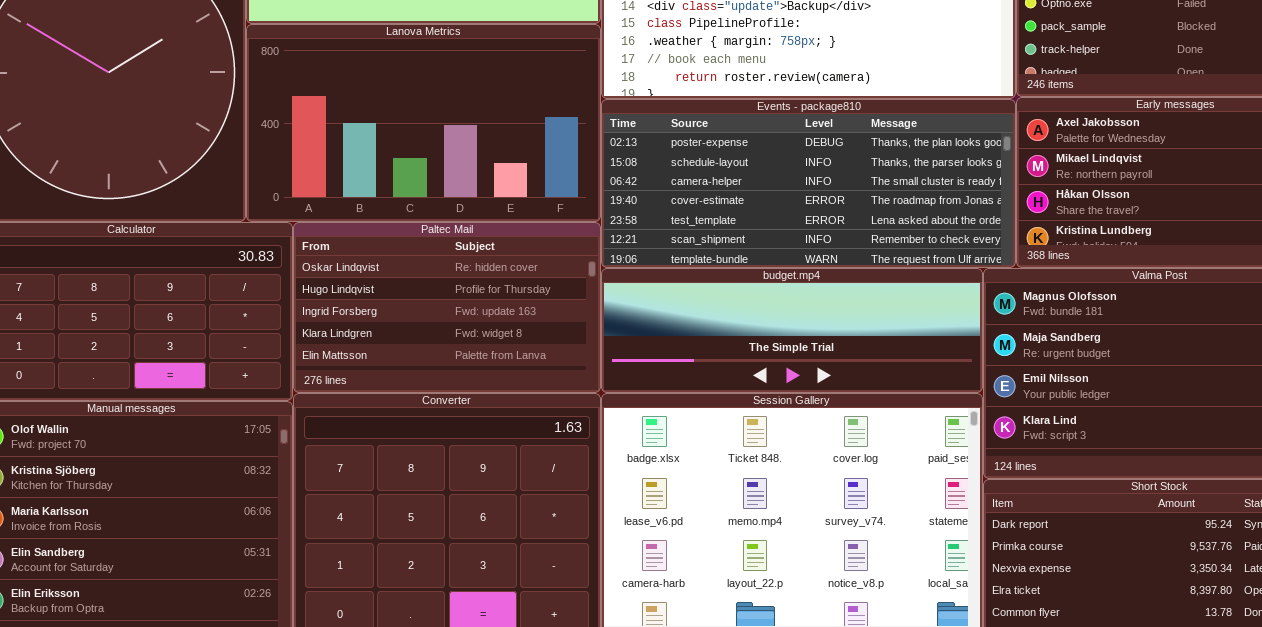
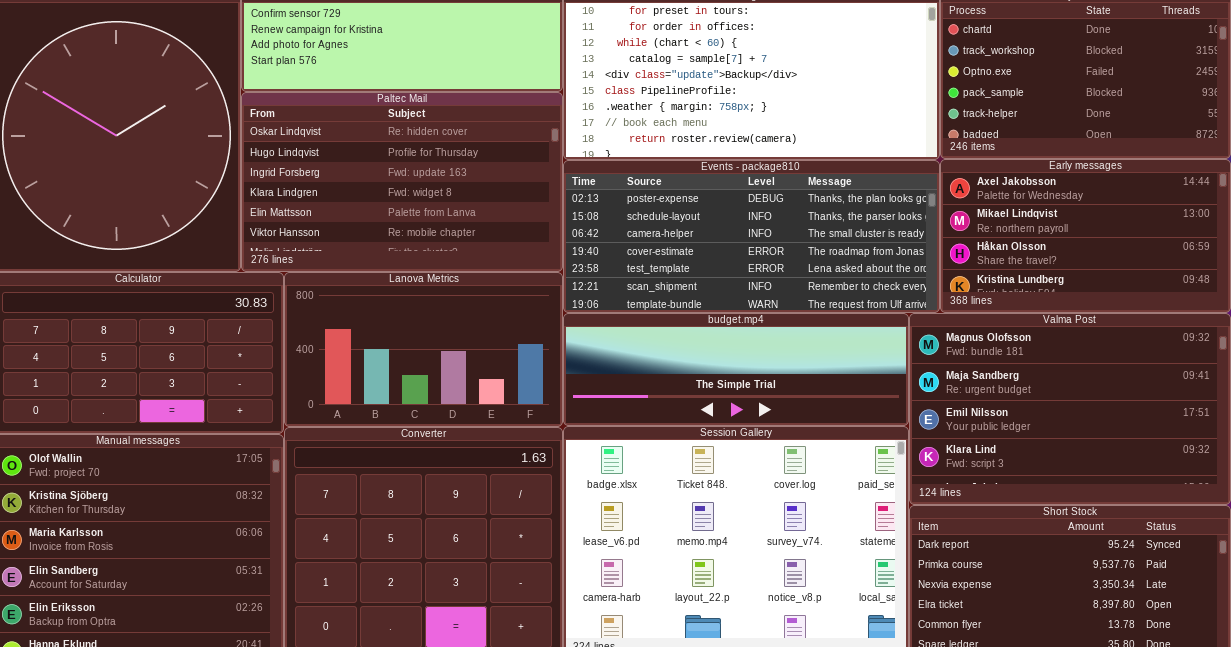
Lanova Metrics: [246,24,601,222] -> [284,272,563,427], moved, resized
Paltec Mail: [293,222,601,393] -> [241,92,563,272], moved, resized

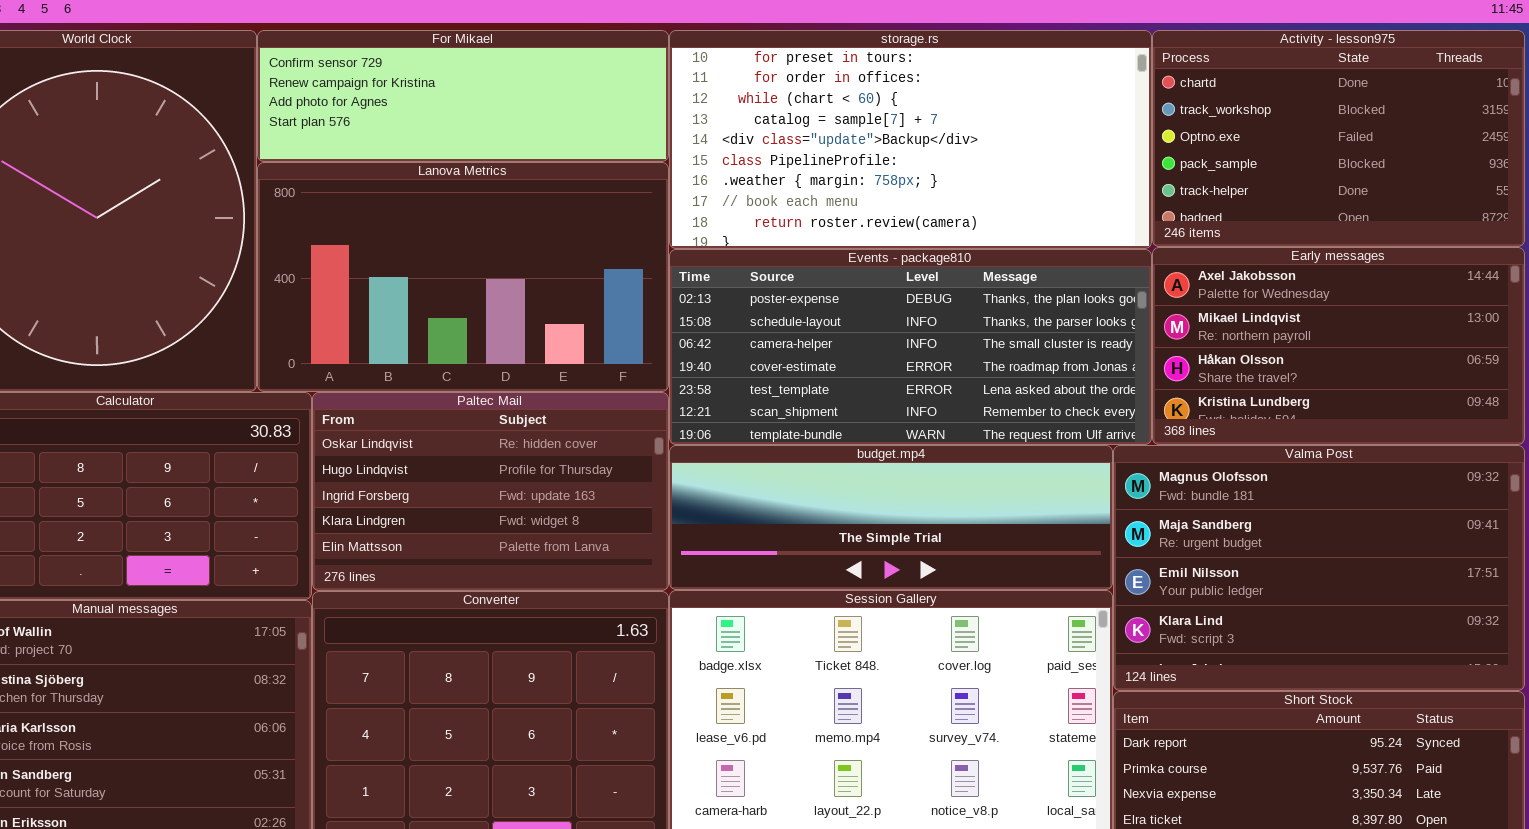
Paltec Mail: [241,92,563,272] -> [312,392,669,591], moved, resized
Lanova Metrics: [284,272,563,427] -> [257,162,669,392], moved, resized

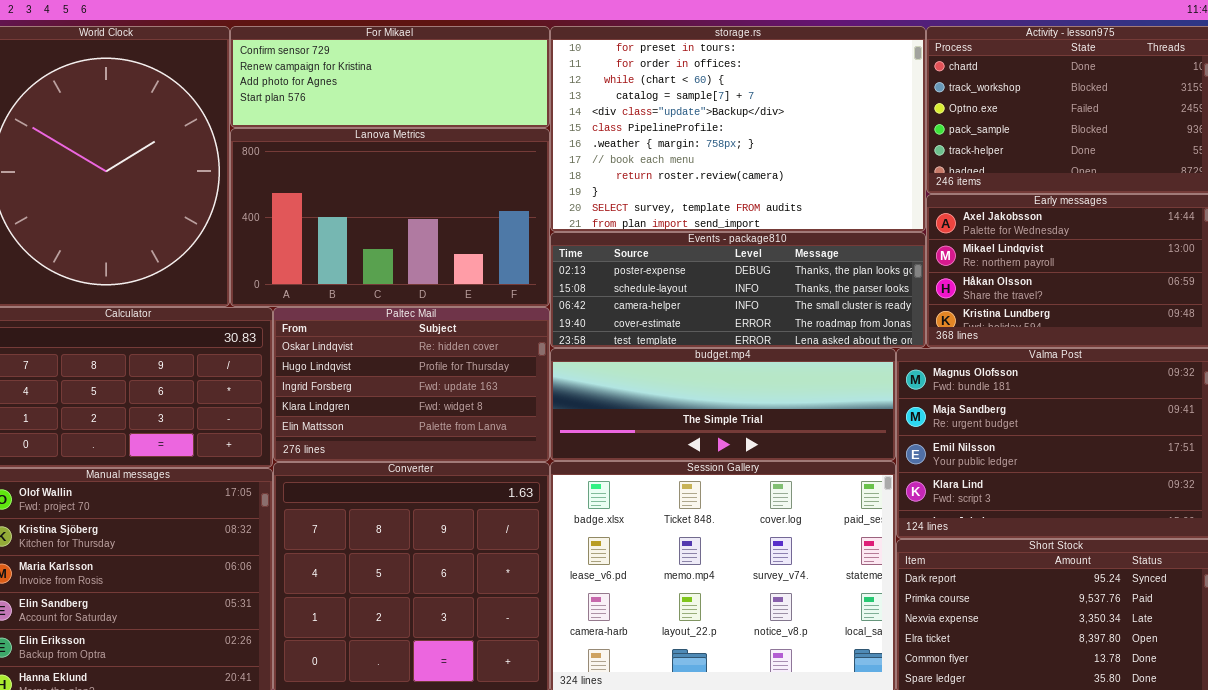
storage.rs: [669,30,1152,249] -> [550,26,926,232], resized
Events - package810: [669,249,1152,445] -> [550,232,926,348], resized

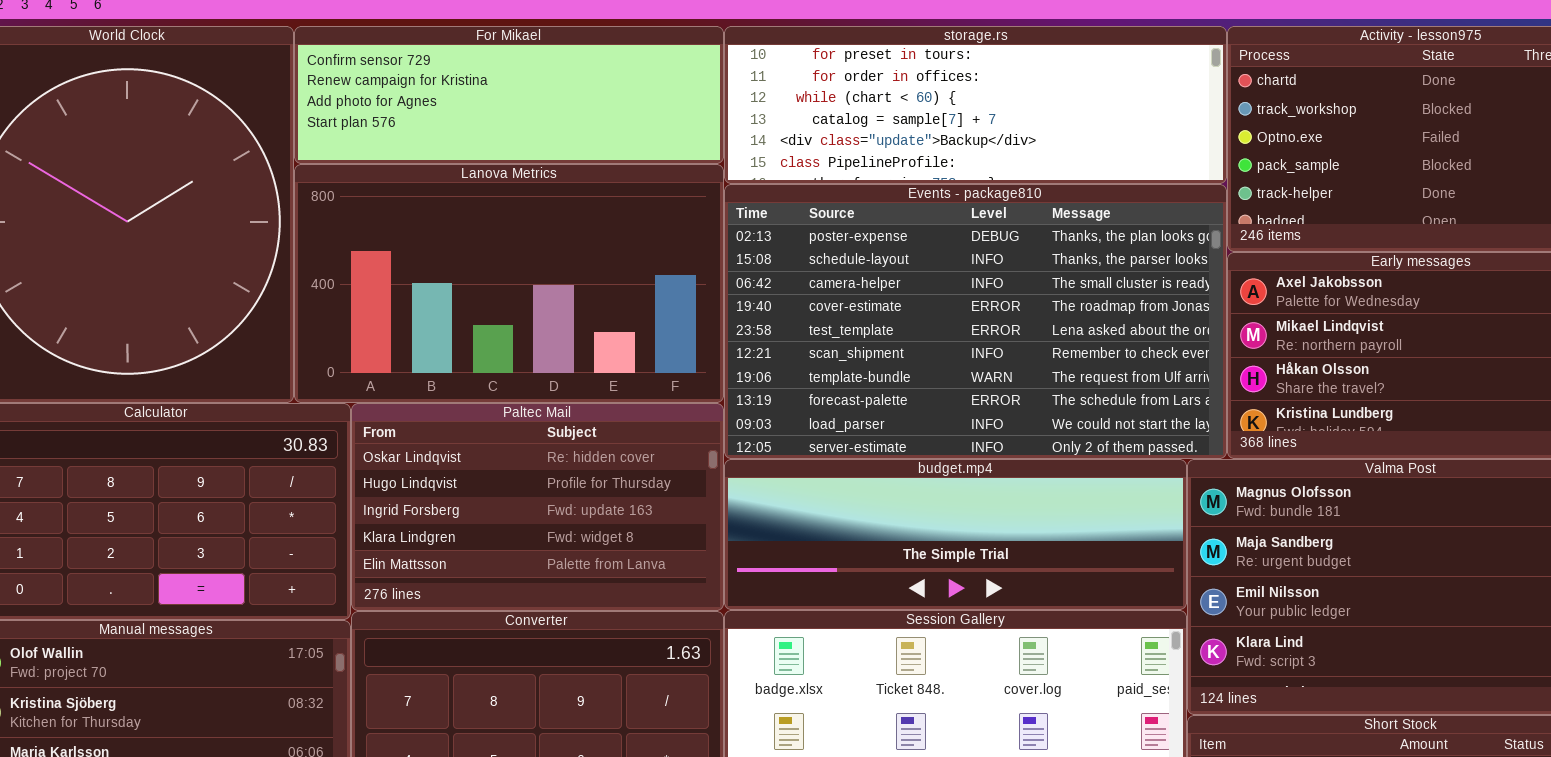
storage.rs: [550,26,926,232] -> [724,26,1227,184], resized
Events - package810: [550,232,926,348] -> [724,184,1227,459], resized

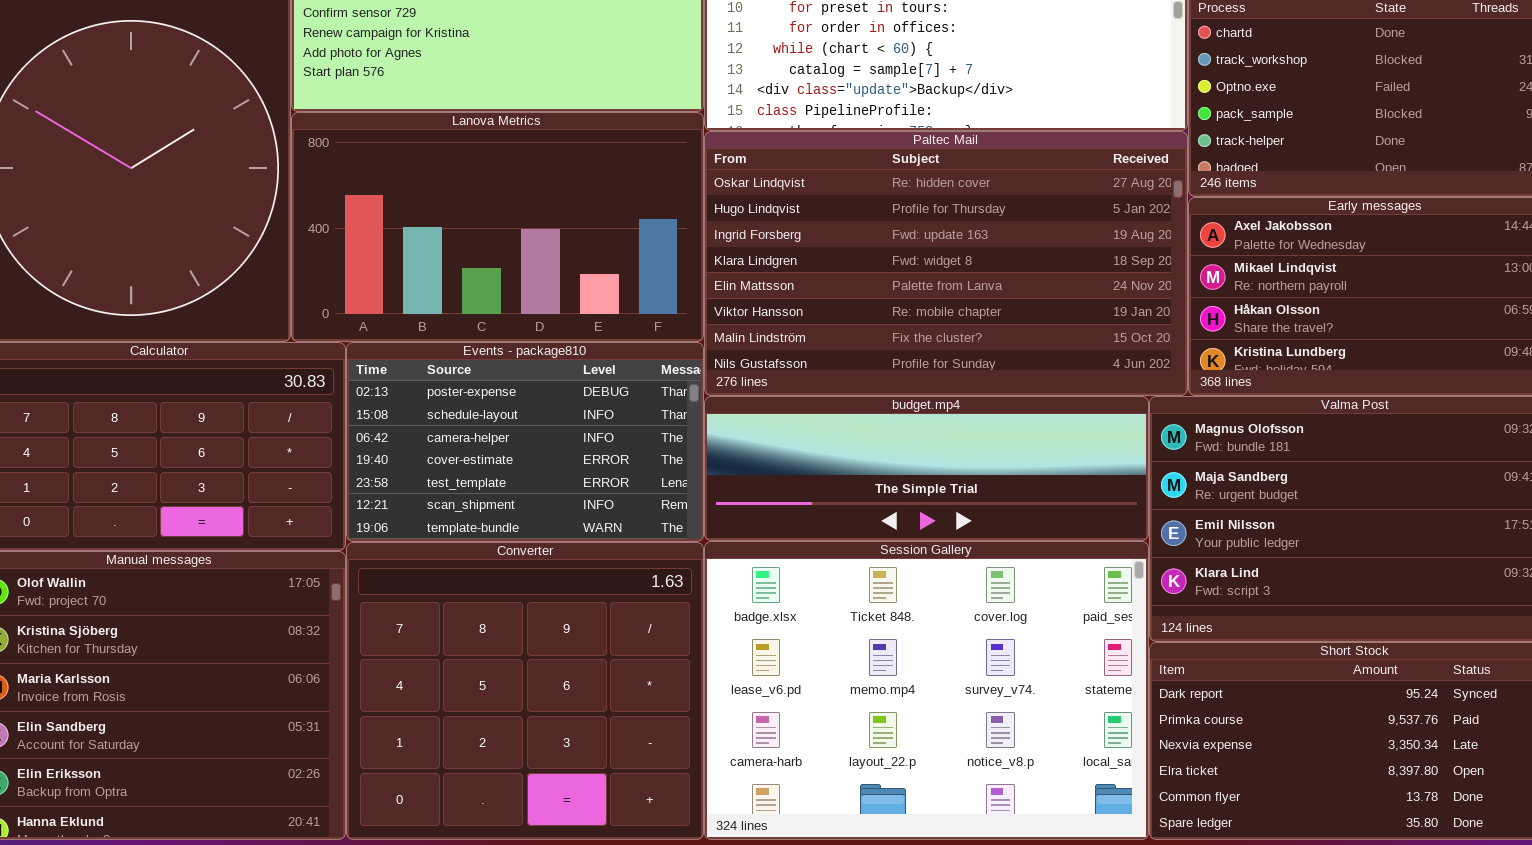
Events - package810: [724,184,1227,459] -> [346,342,704,542], moved, resized
Paltec Mail: [351,403,724,611] -> [704,131,1188,396], moved, resized

